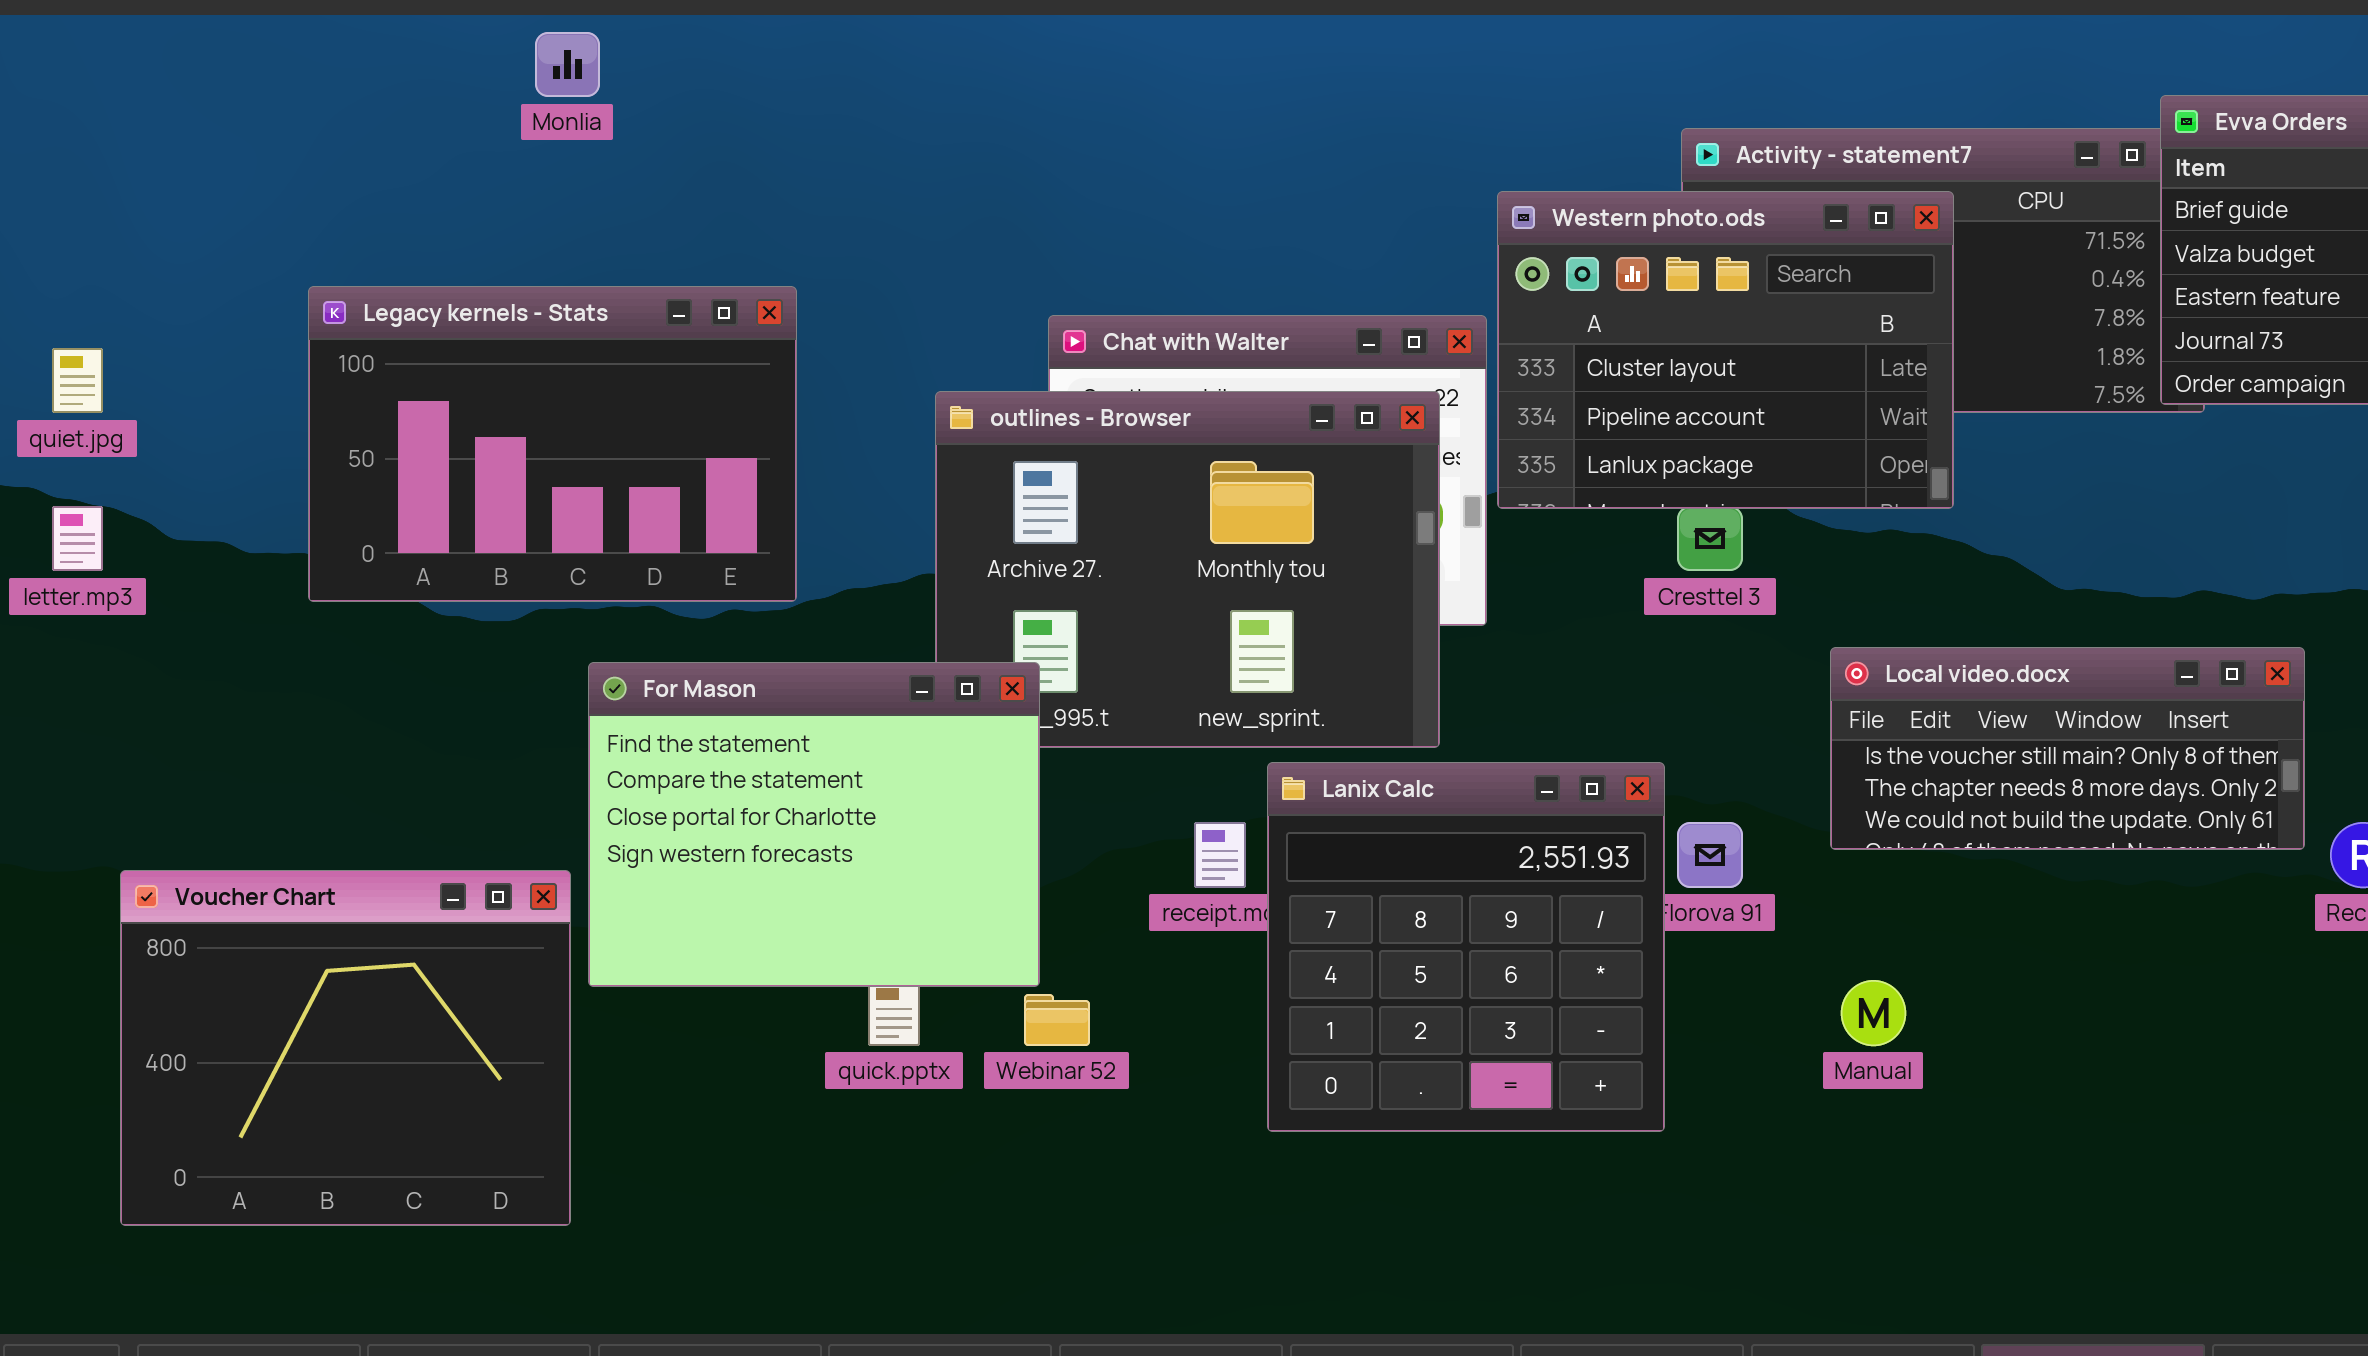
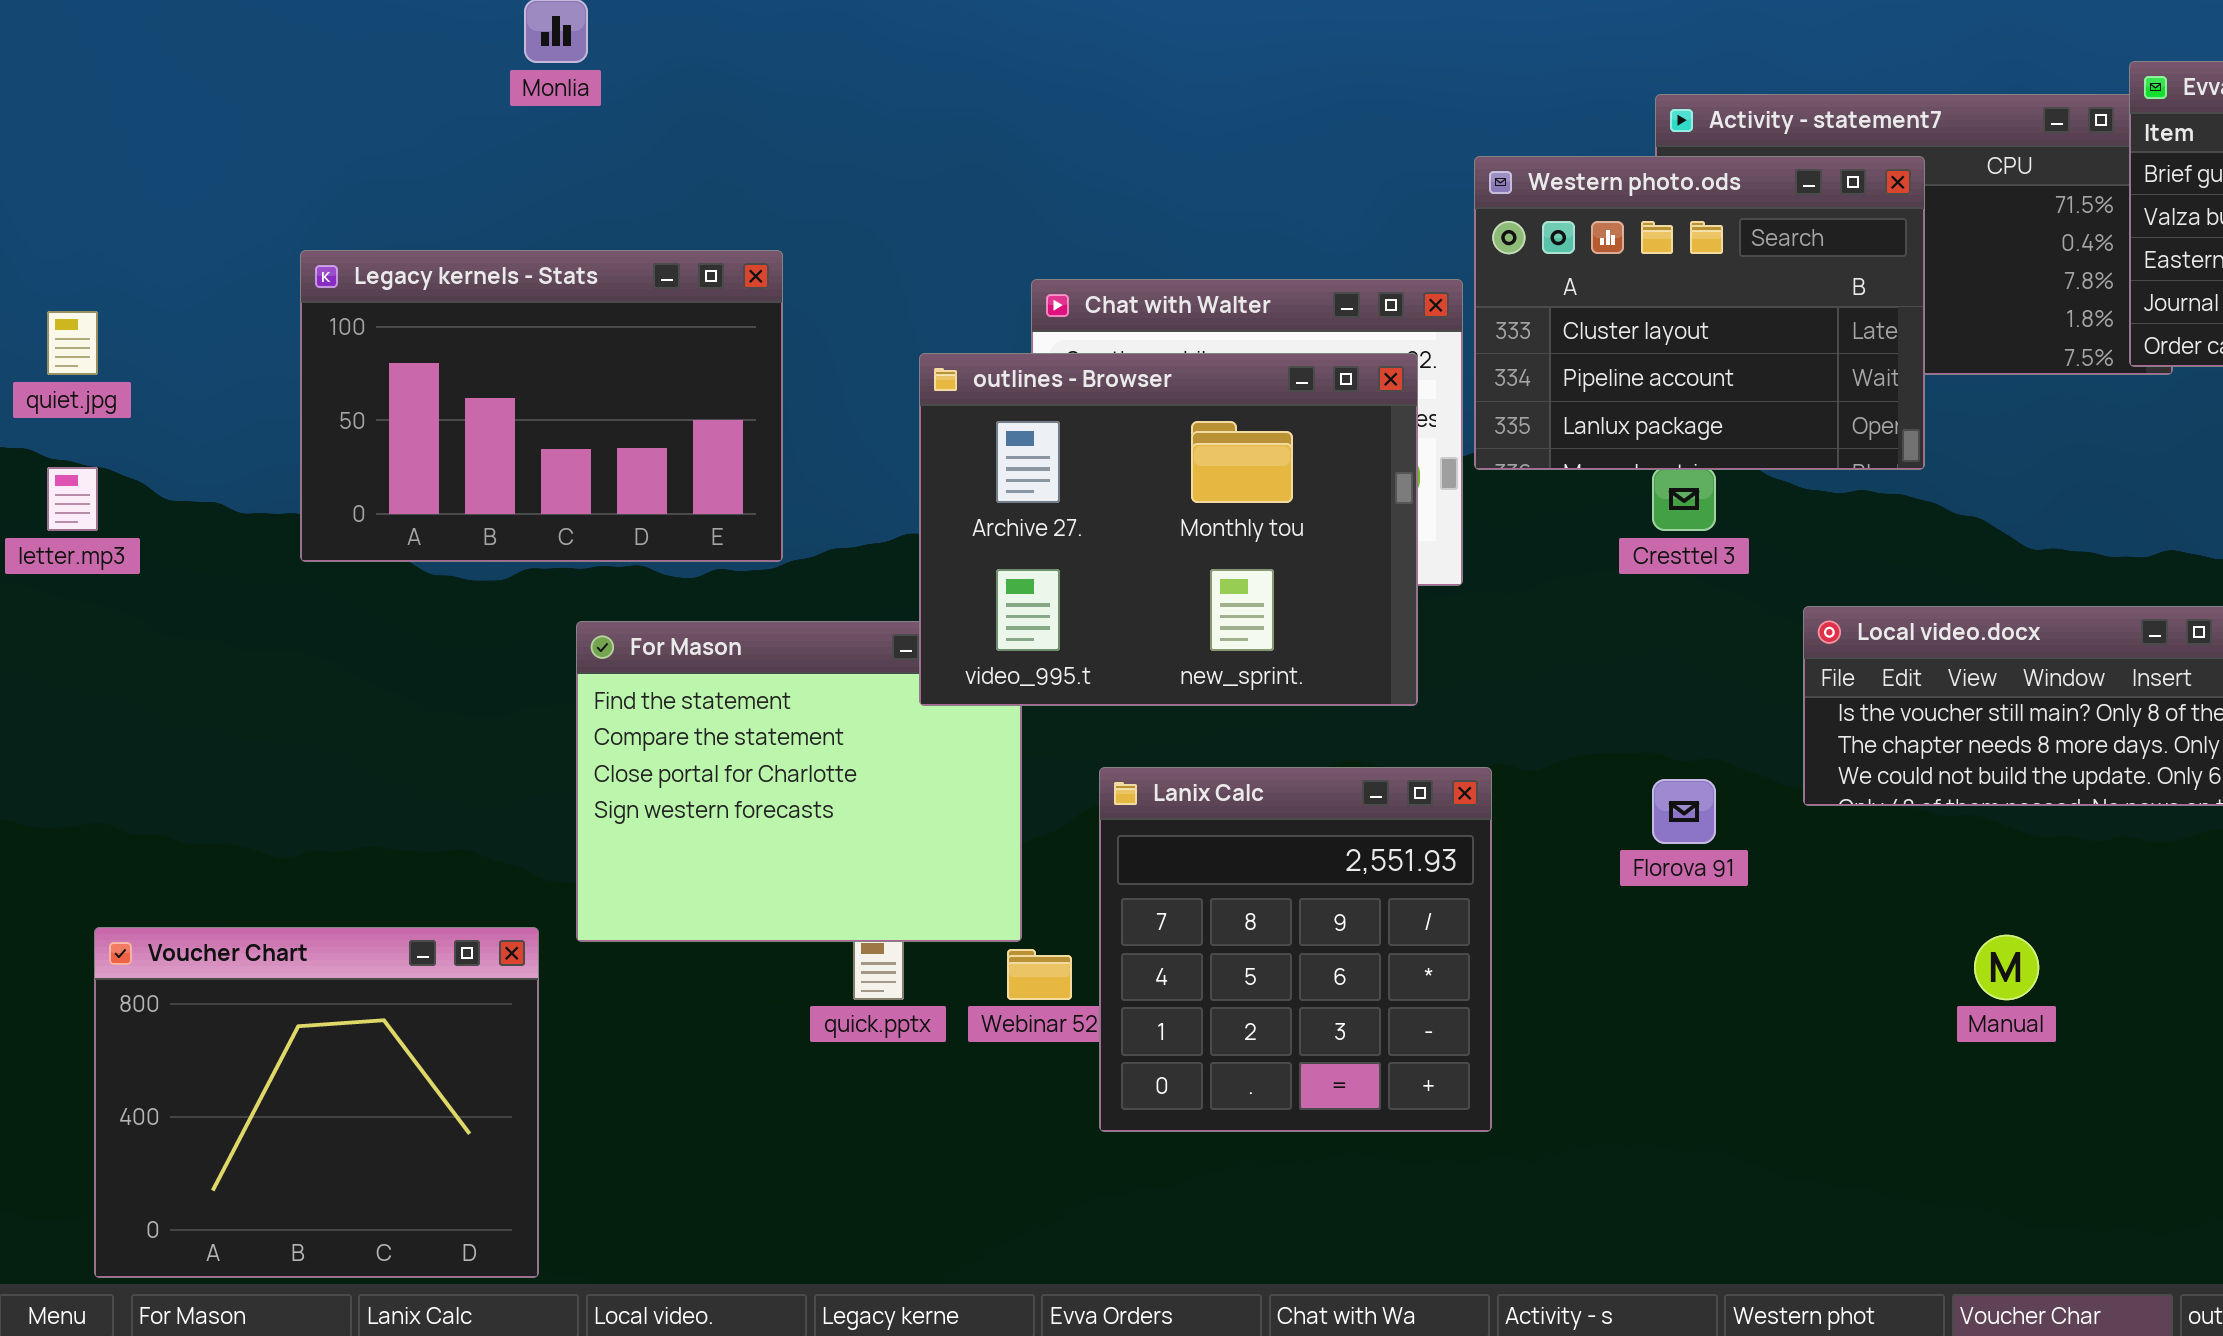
outlines - Browser: [935,391,1440,748] -> [919,353,1418,706], raised
Lanix Calc: [1267,762,1665,1132] -> [1099,767,1492,1132], moved
Voucher Chart: [120,870,571,1226] -> [94,927,539,1278], moved
Manual: [1841,980,1906,1046] -> [1974,935,2039,1000], moved

